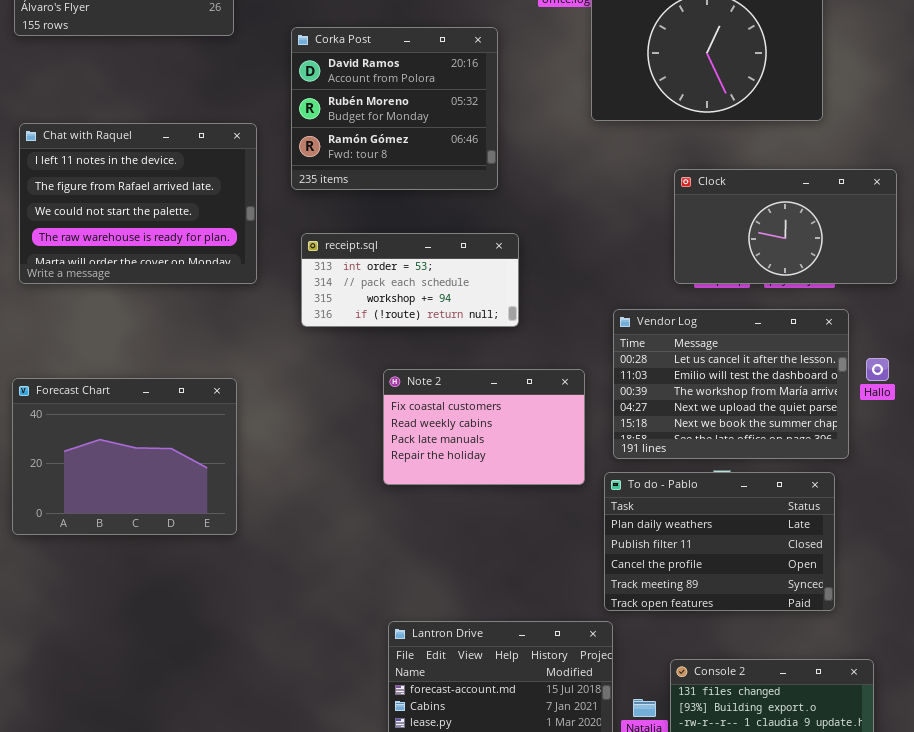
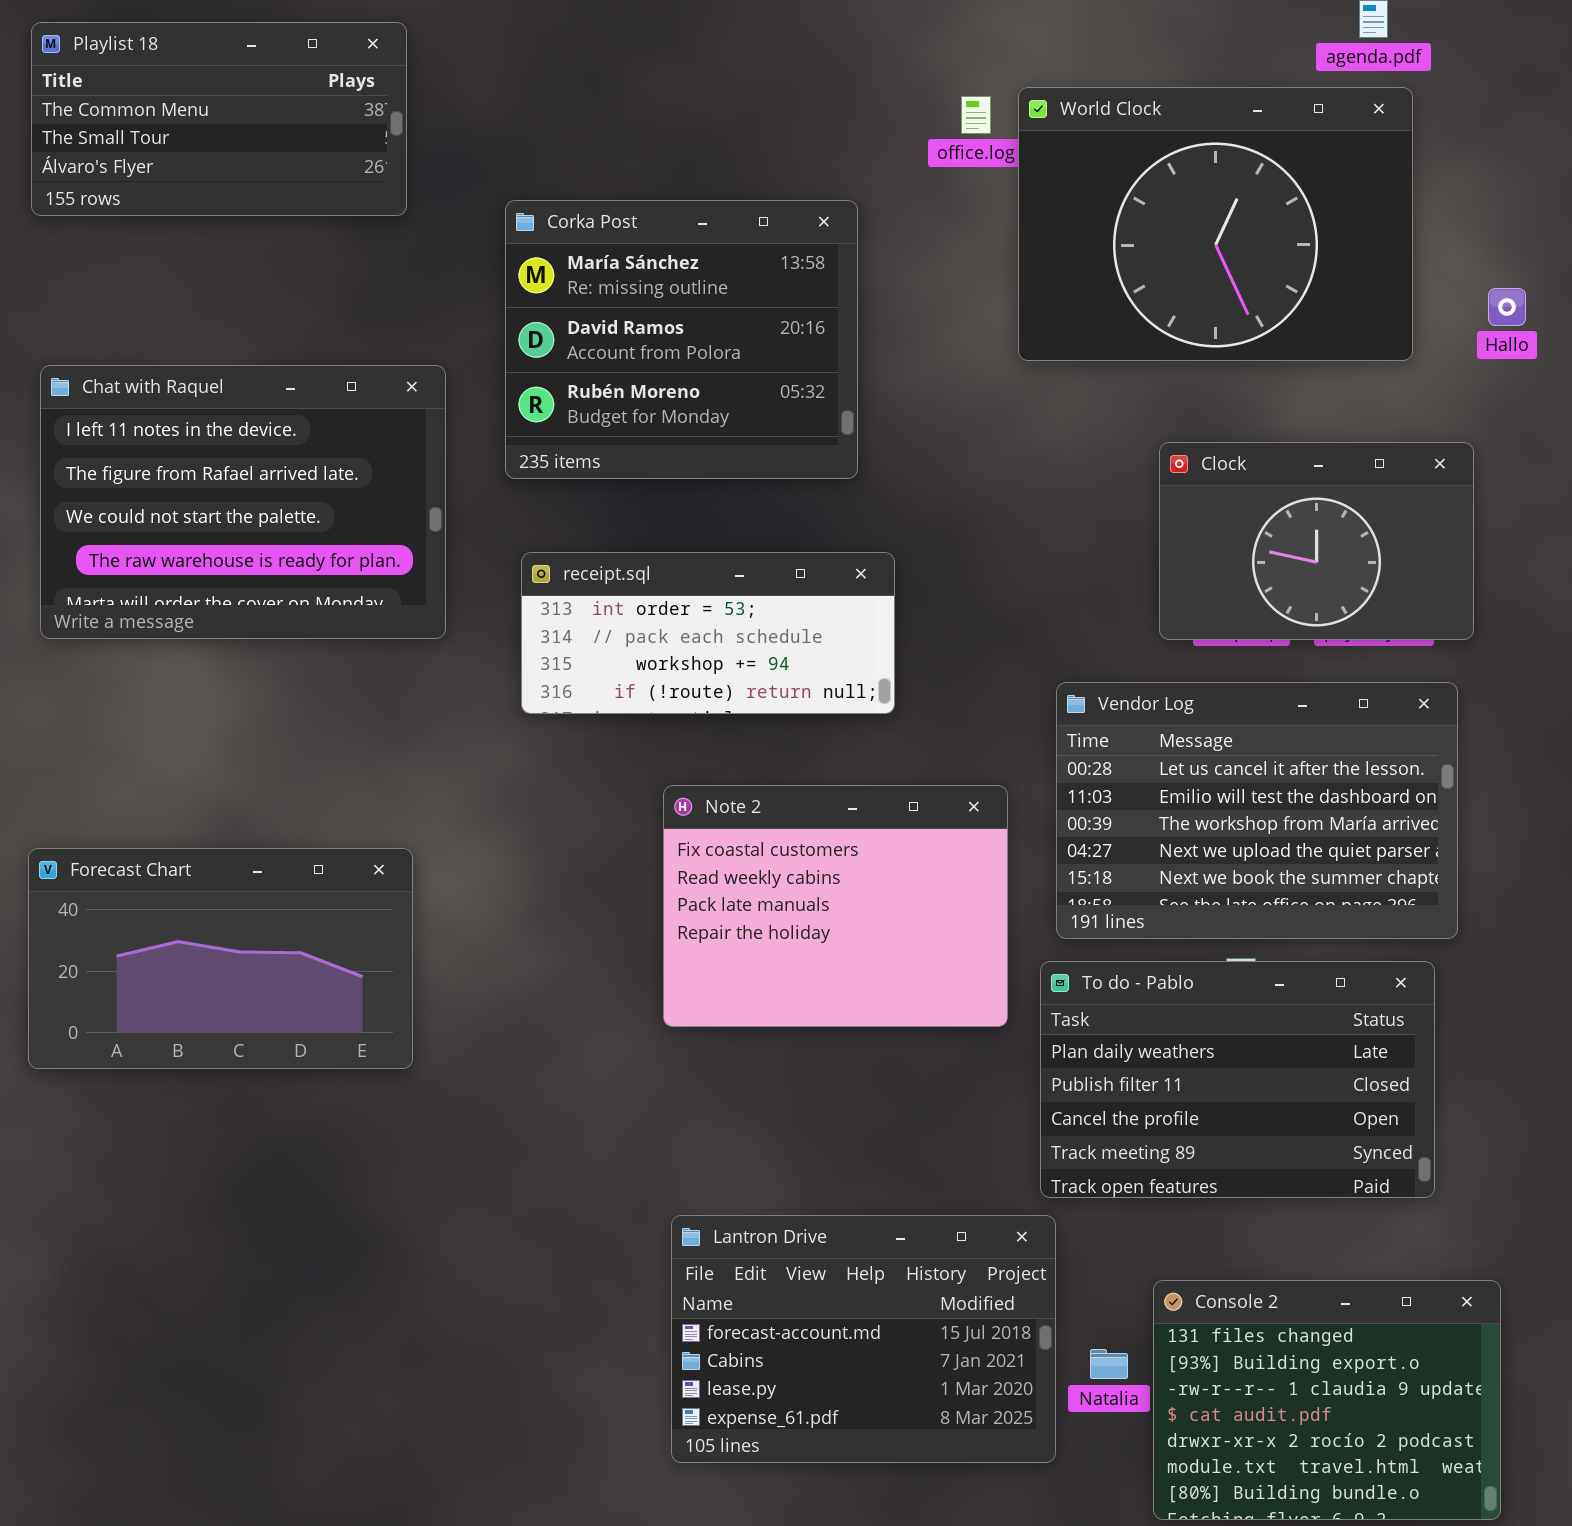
Corka Post: [291,27,498,190] -> [505,200,858,479], scrolled up 1 row
Clock: [674,169,897,284] -> [1159,442,1474,640], resized
Hallo: [866,358,889,381] -> [1488,288,1526,326], moved
Note 2: [383,369,585,485] -> [663,785,1008,1027], resized
Forecast Chart: [12,378,237,535] -> [28,848,413,1069], resized

